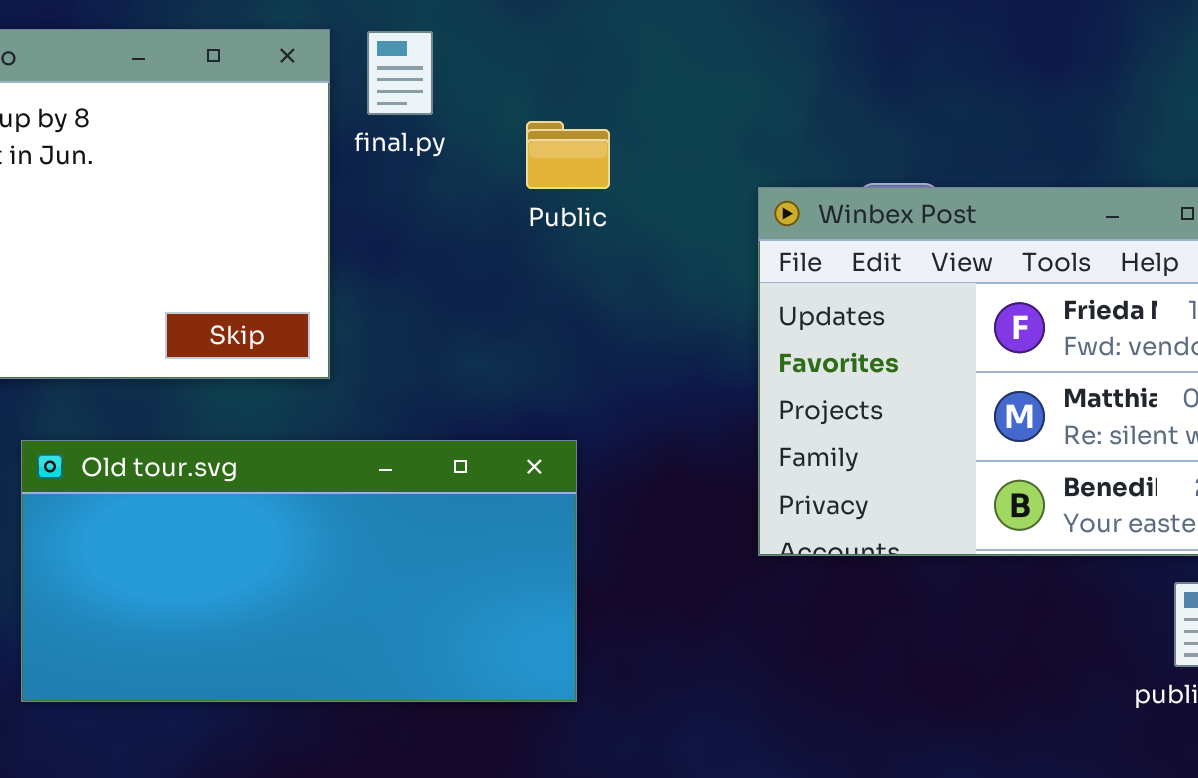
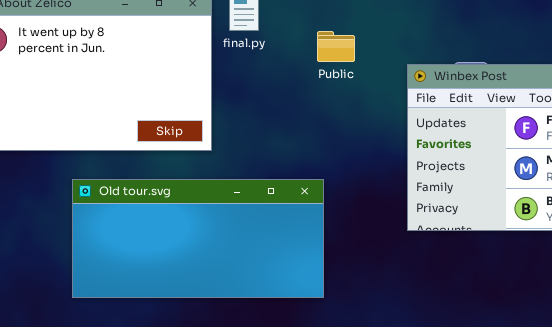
Public: [526,121,610,189] -> [317,31,355,62], moved

